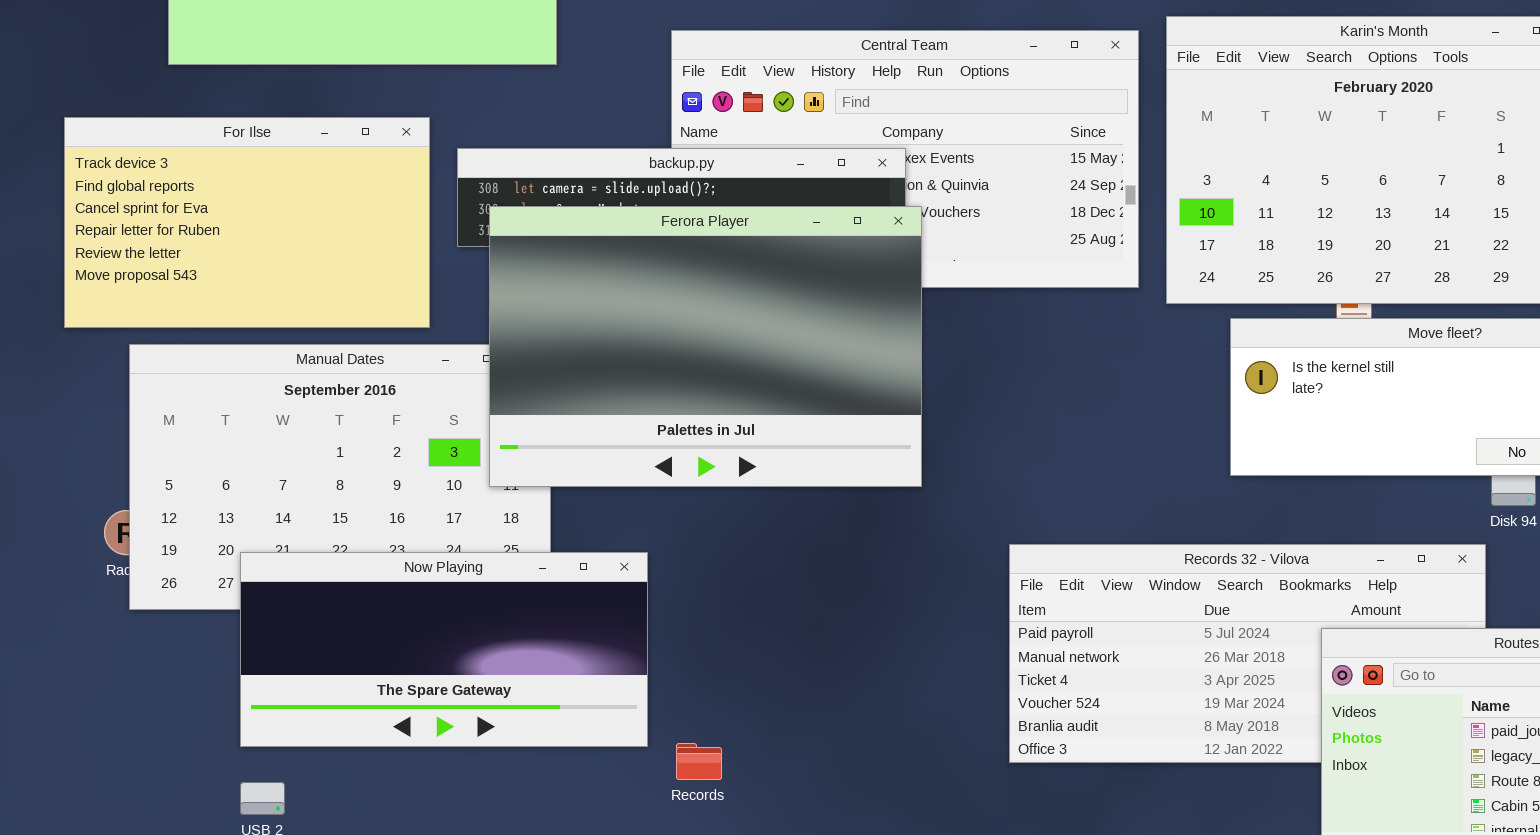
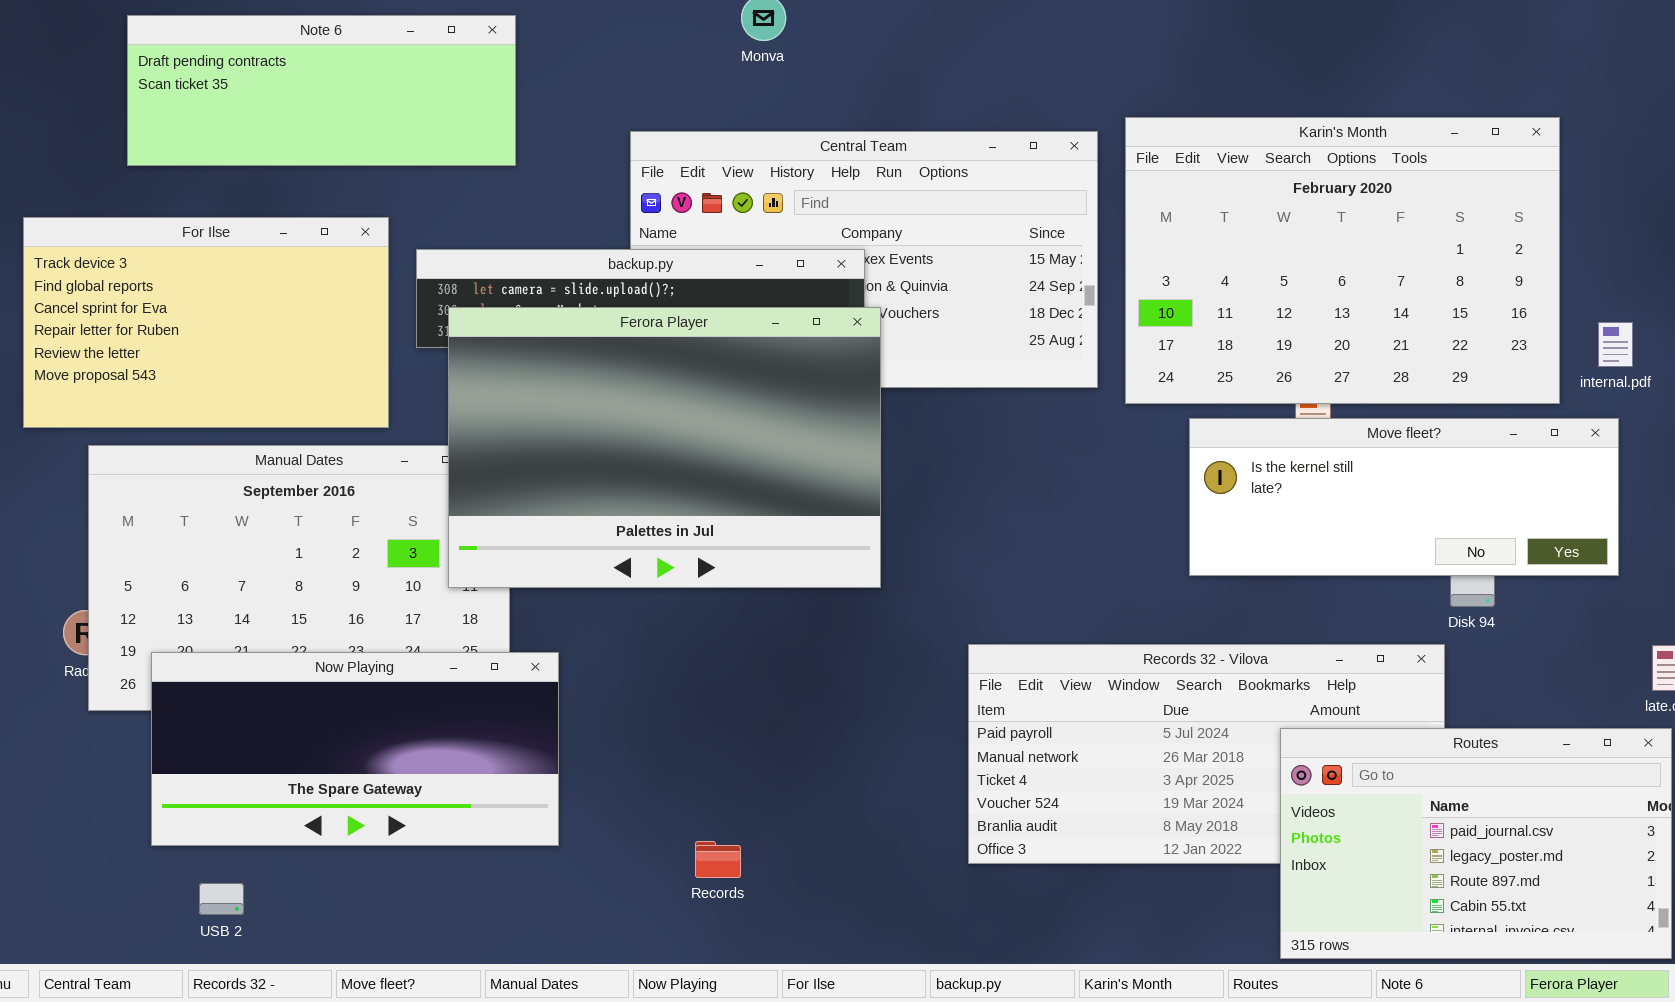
Now Playing: [240,552,648,747] -> [151,652,559,846], moved
Records: [676,743,722,780] -> [695,841,741,878], moved

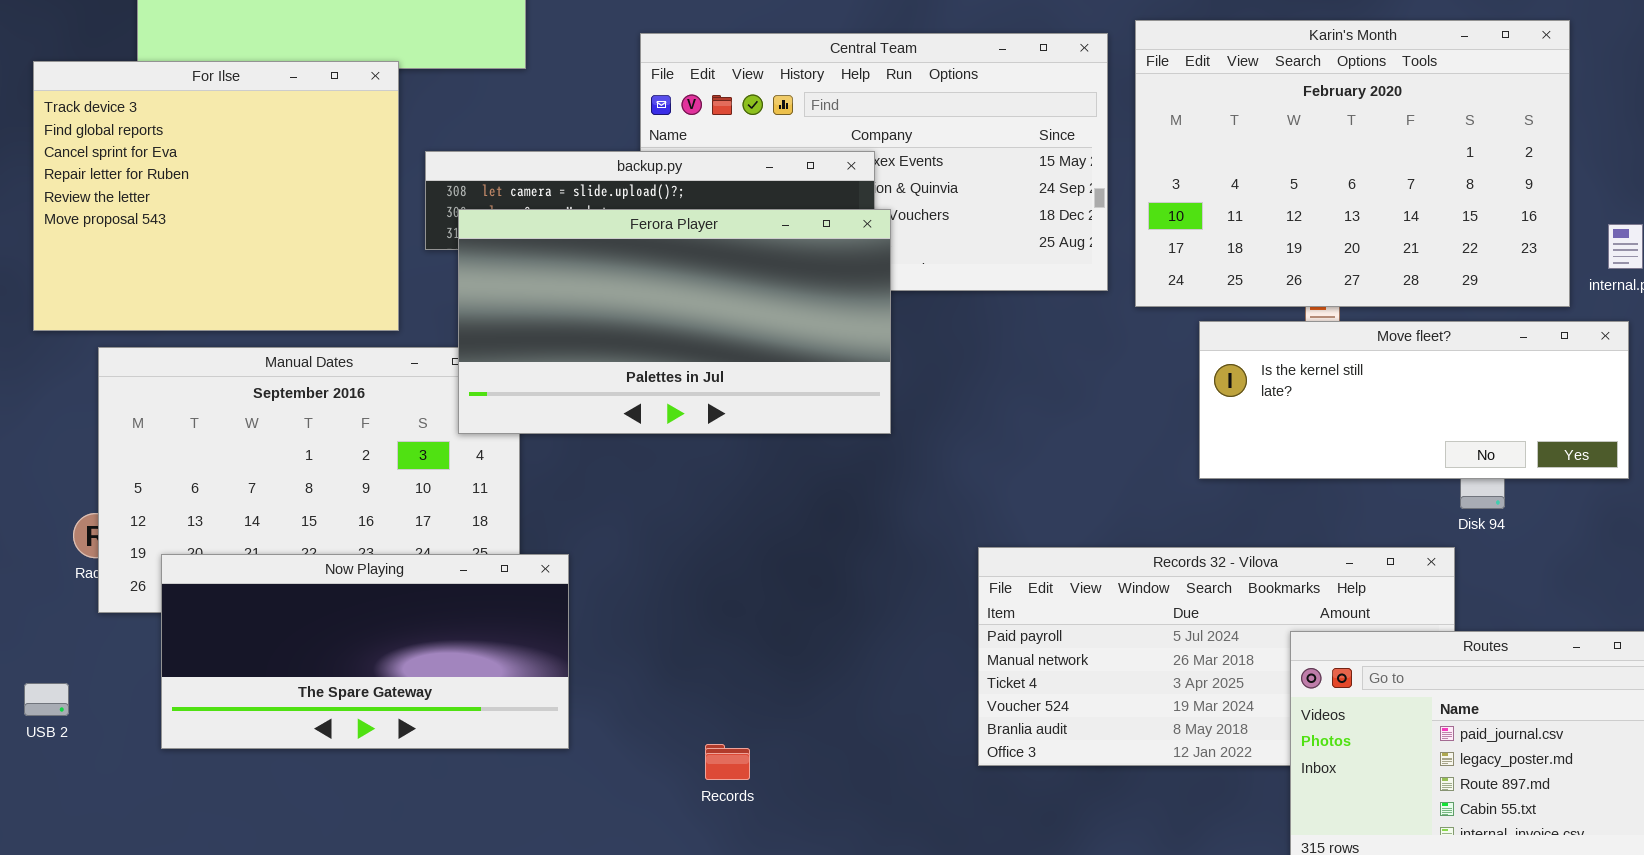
For Ilse: [23,217,389,428] -> [33,61,399,331], resized
Ferora Player: [448,307,881,588] -> [458,209,891,434], resized
USB 2: [199,883,244,915] -> [24,683,69,716], moved

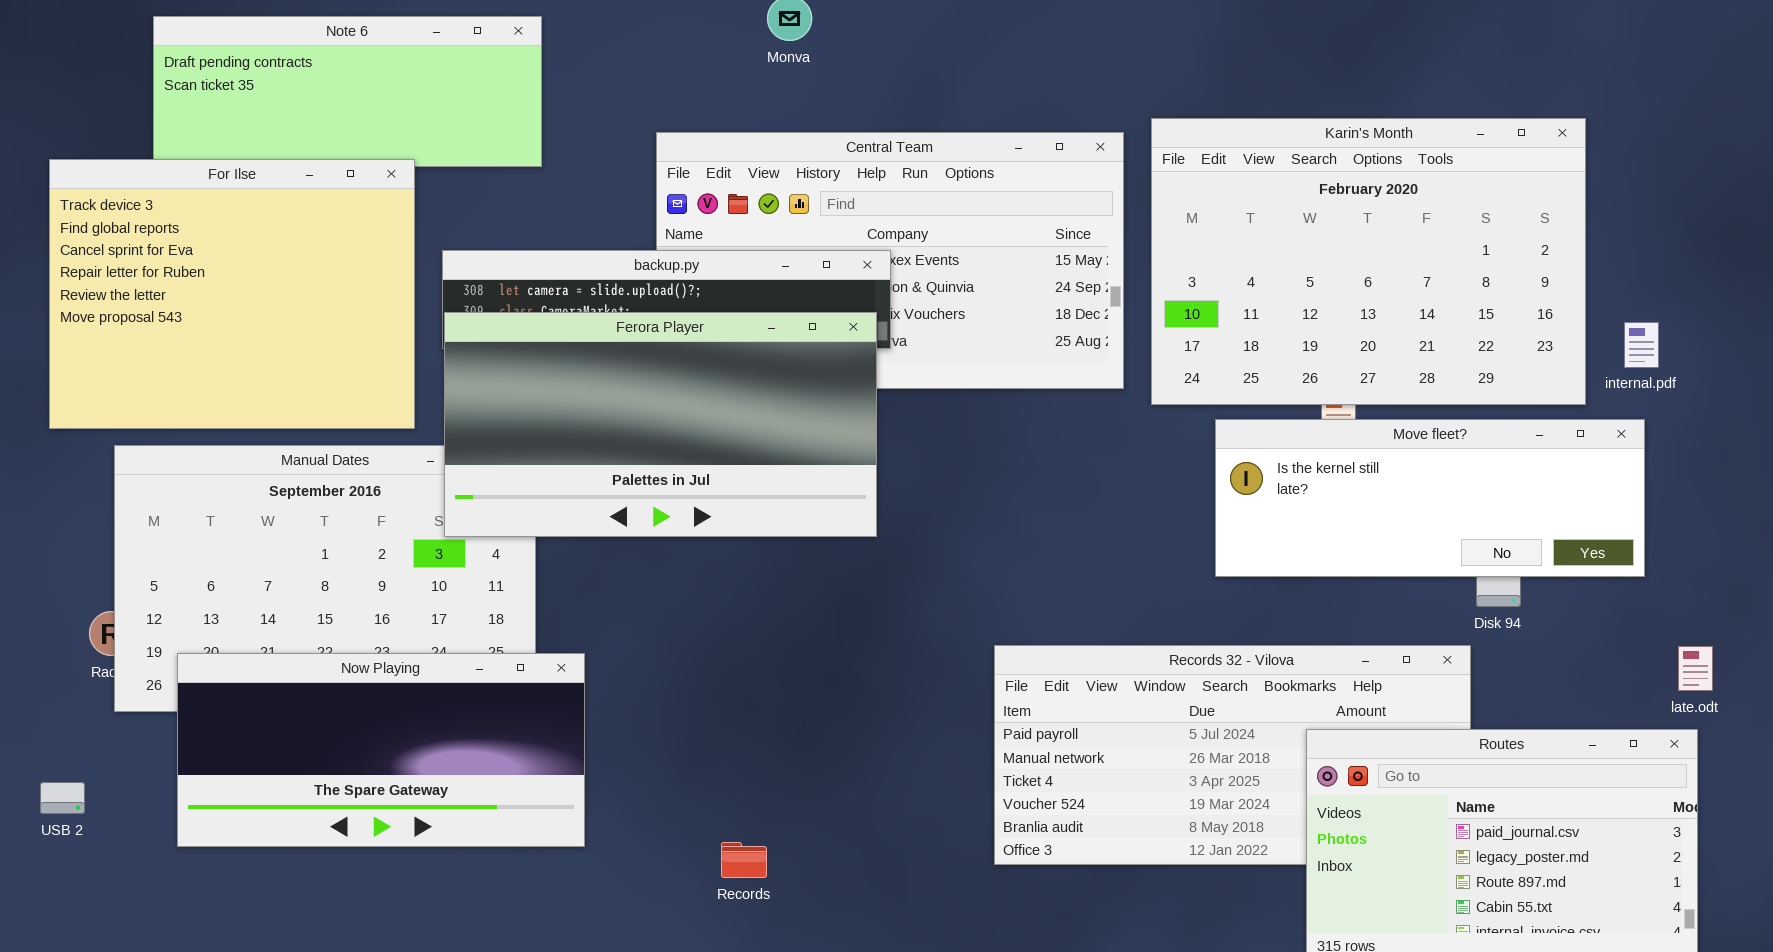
Ferora Player: [458,209,891,434] -> [444,312,877,537], moved

